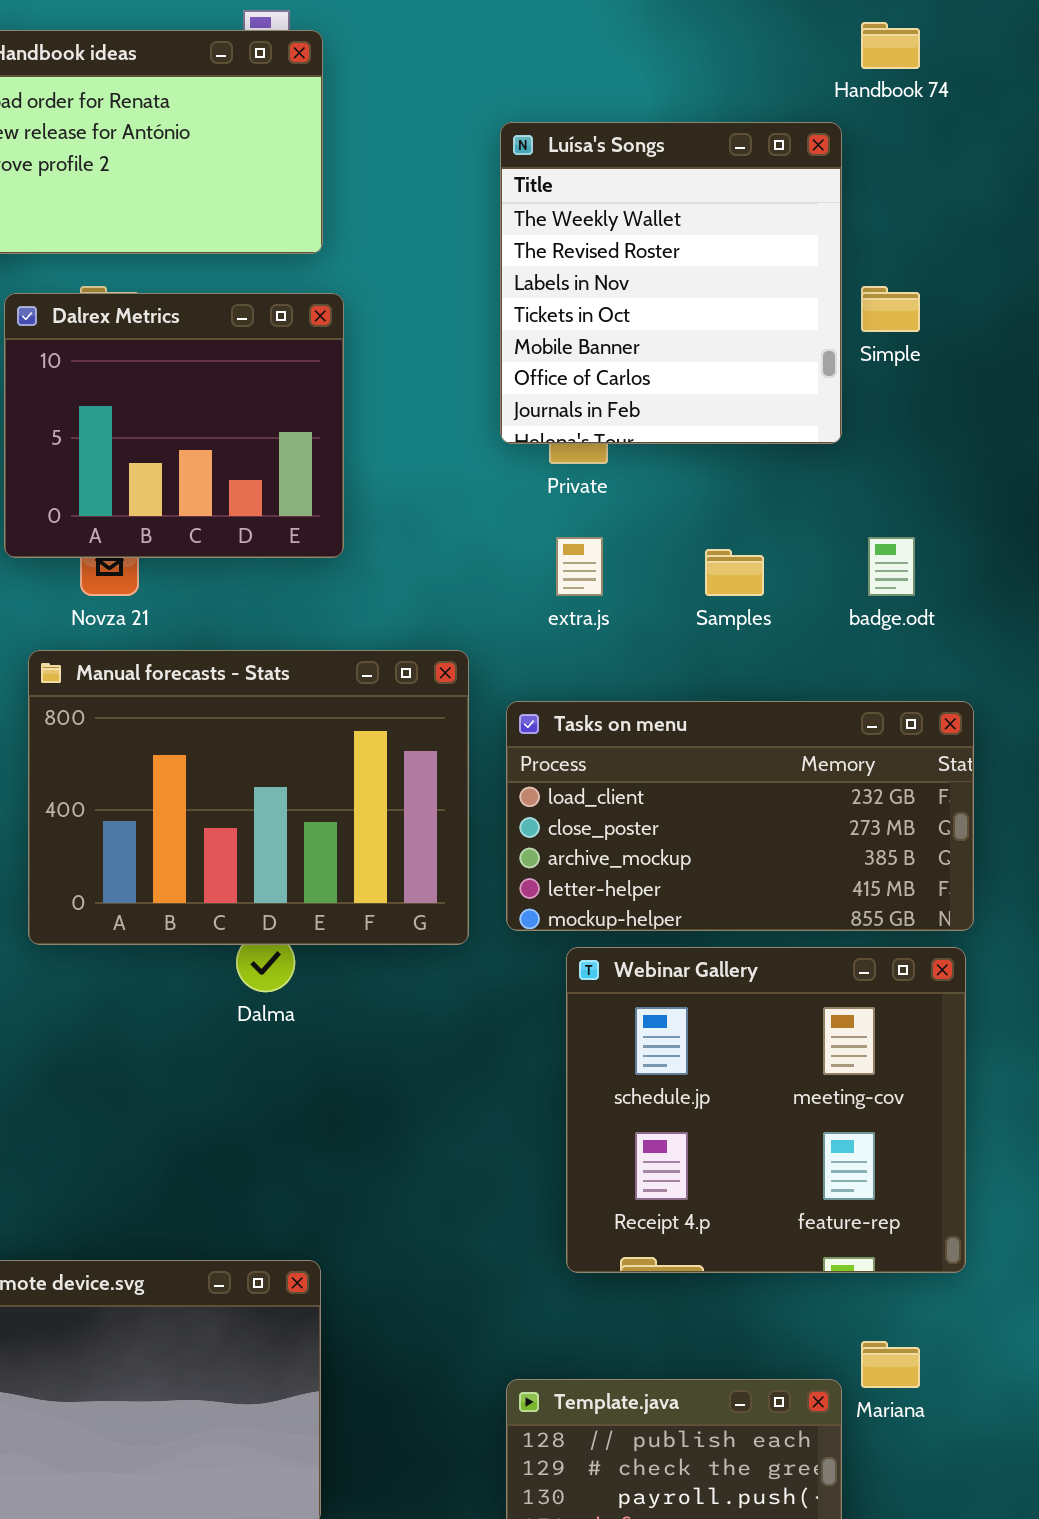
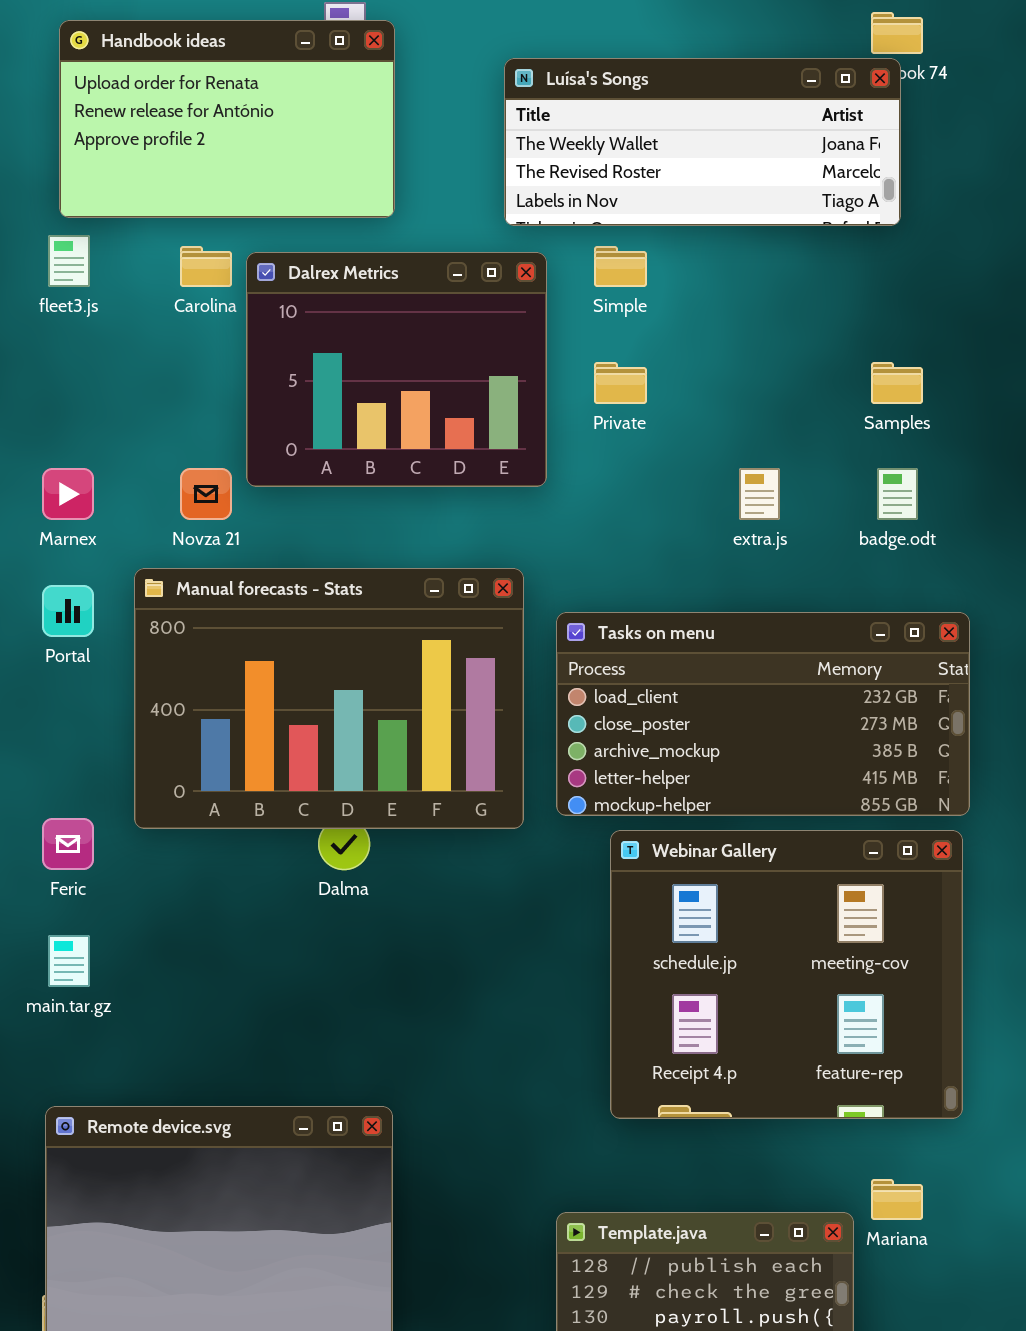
Luísa's Songs: [500,122,842,444] -> [504,58,901,226], moved, resized
Simple: [861,286,920,332] -> [594,246,647,287], moved
Dalrex Metrics: [4,293,344,558] -> [246,252,547,487], moved
extra.js: [556,537,603,596] -> [739,468,780,520], moved
Samples: [705,549,764,596] -> [871,362,923,404], moved

